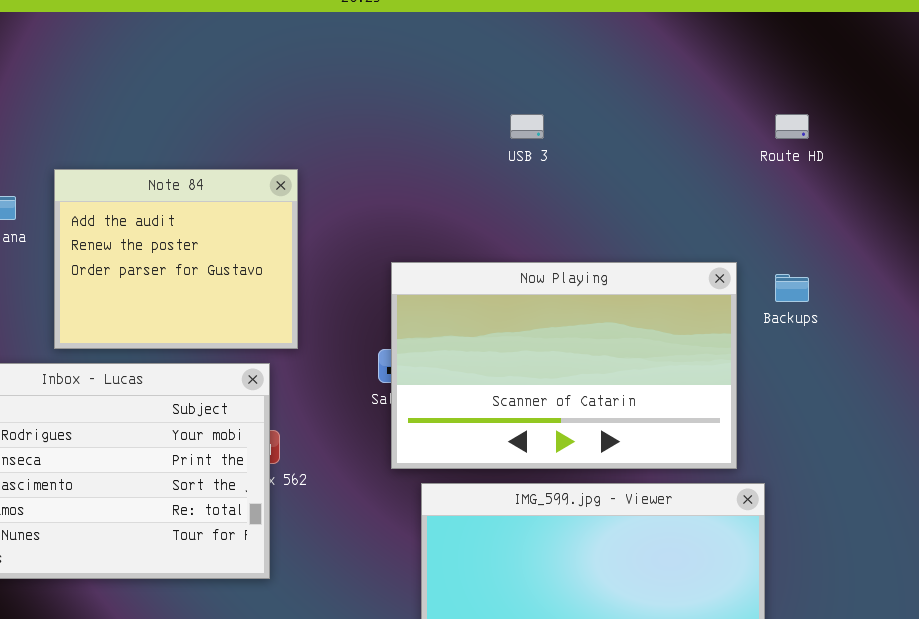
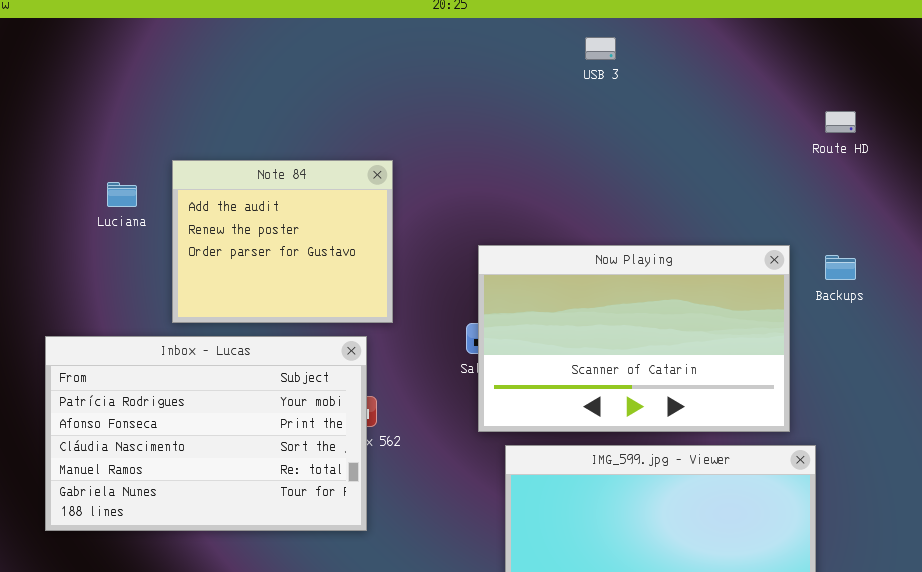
USB 3: [510,114,544,139] -> [585,37,616,60], moved

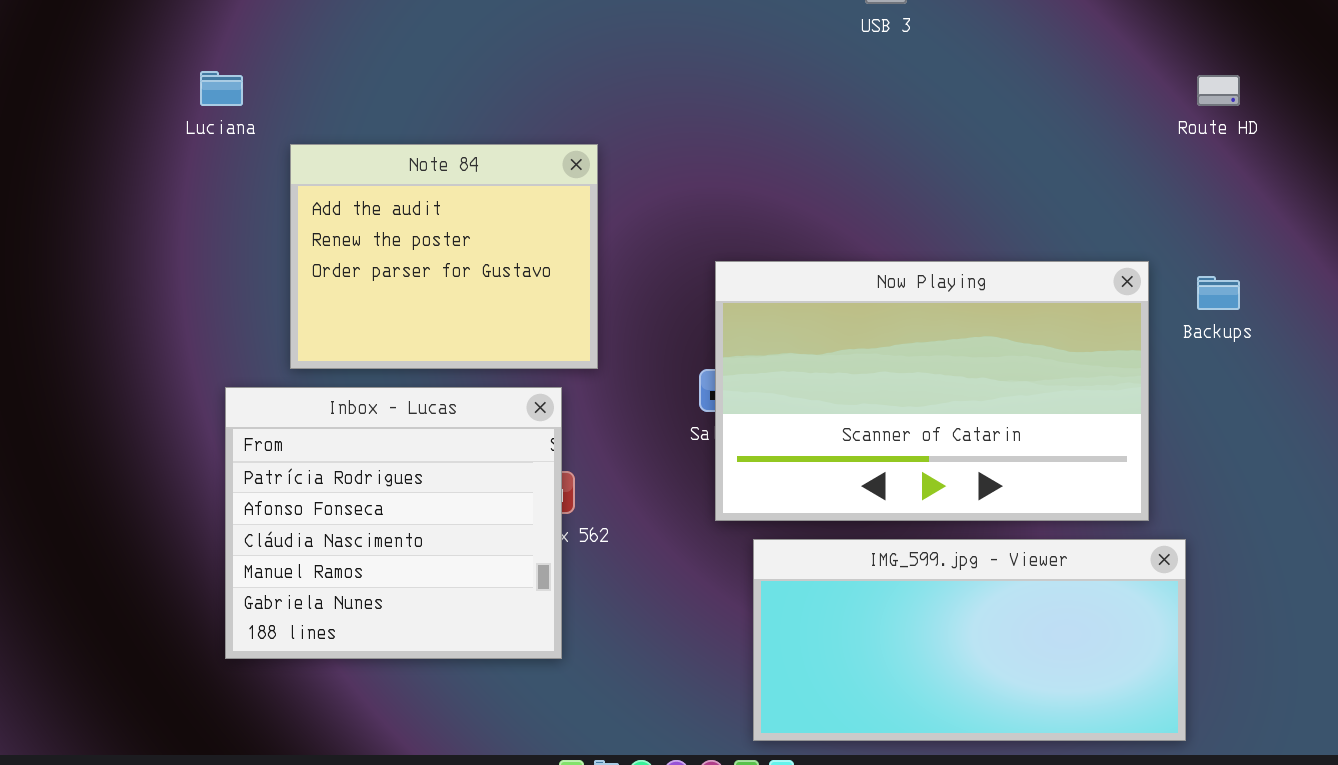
Luciana: [107,182,137,207] -> [200,71,243,106], moved
Inbox - Lucas: [45,336,367,531] -> [225,387,562,659], resized

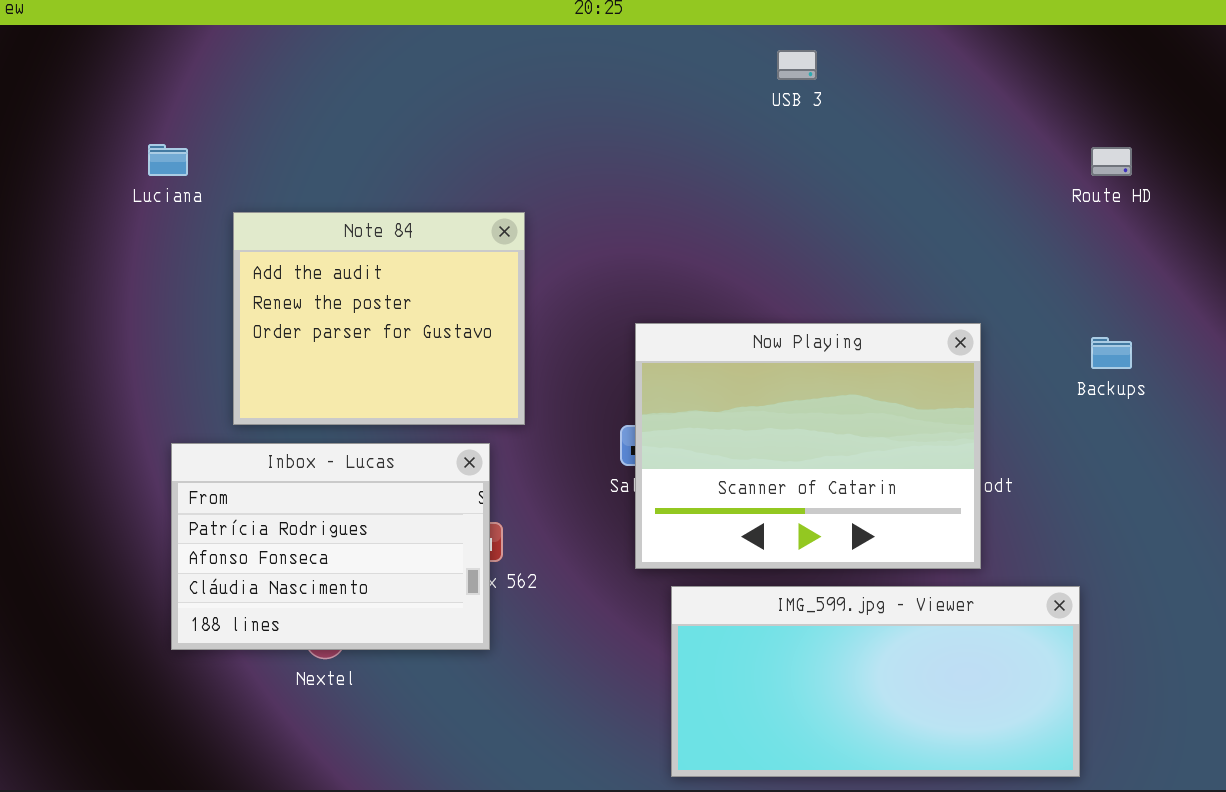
Now Playing: [715,261,1149,521] -> [635,323,981,569], resized
Inbox - Lucas: [225,387,562,659] -> [171,443,490,650], resized

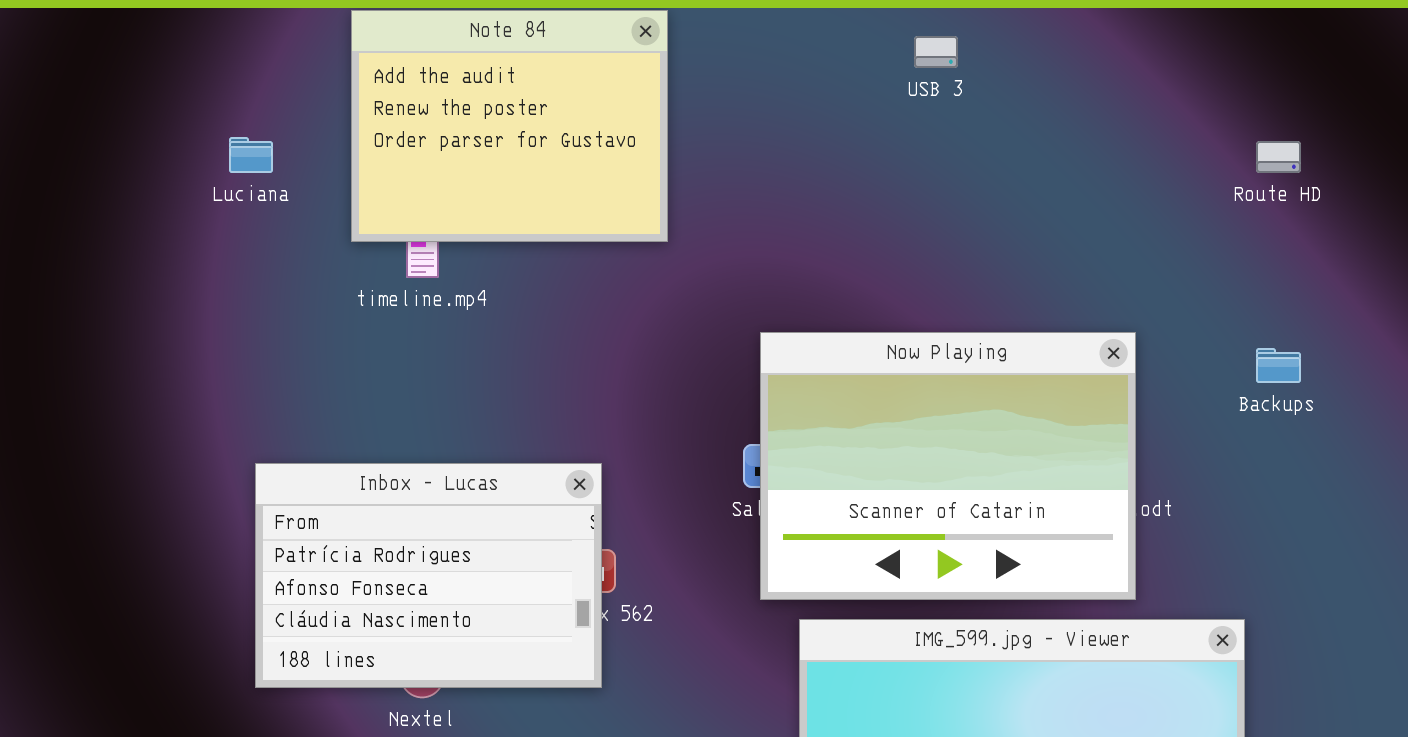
Note 84: [233,212,525,425] -> [351,10,668,242], moved

